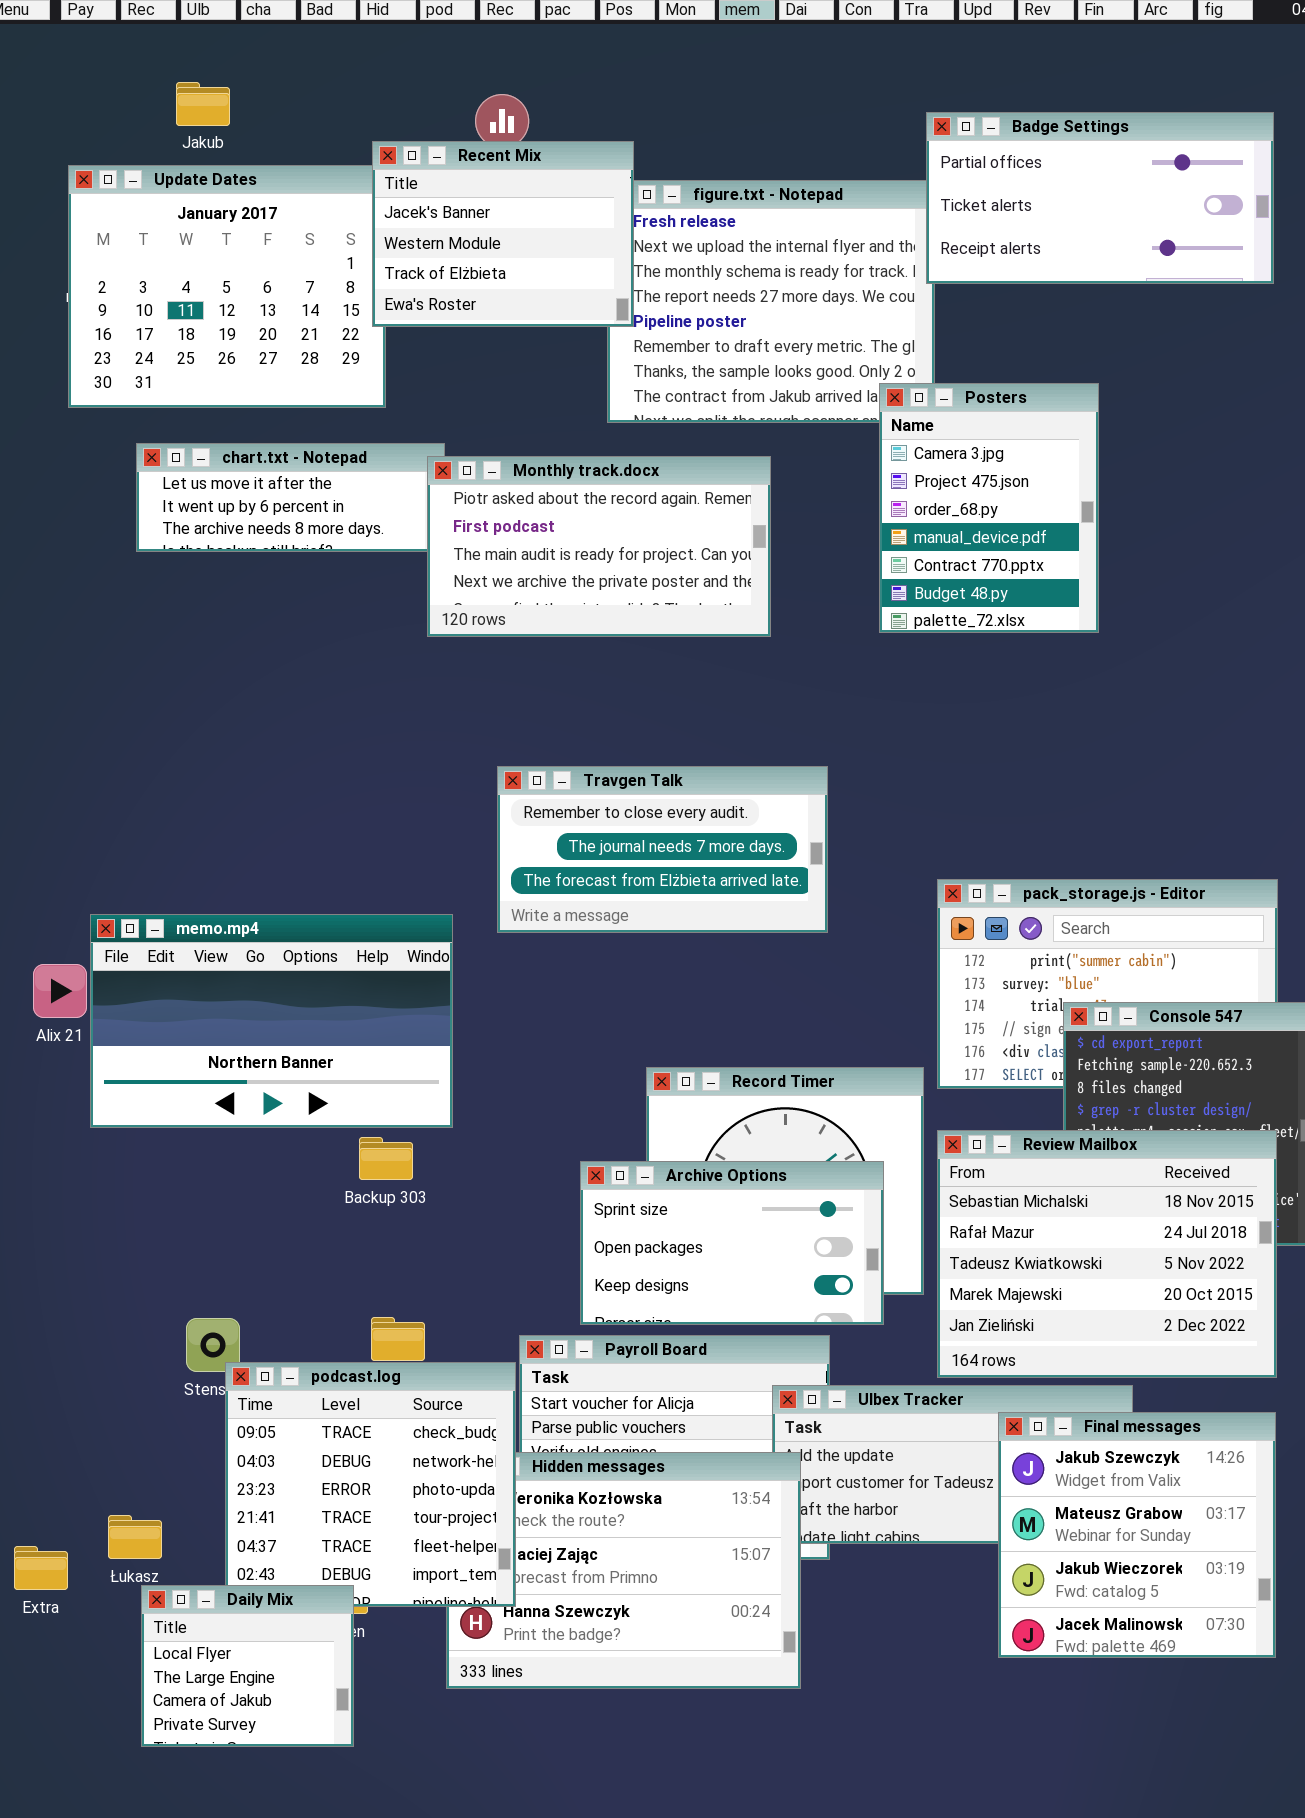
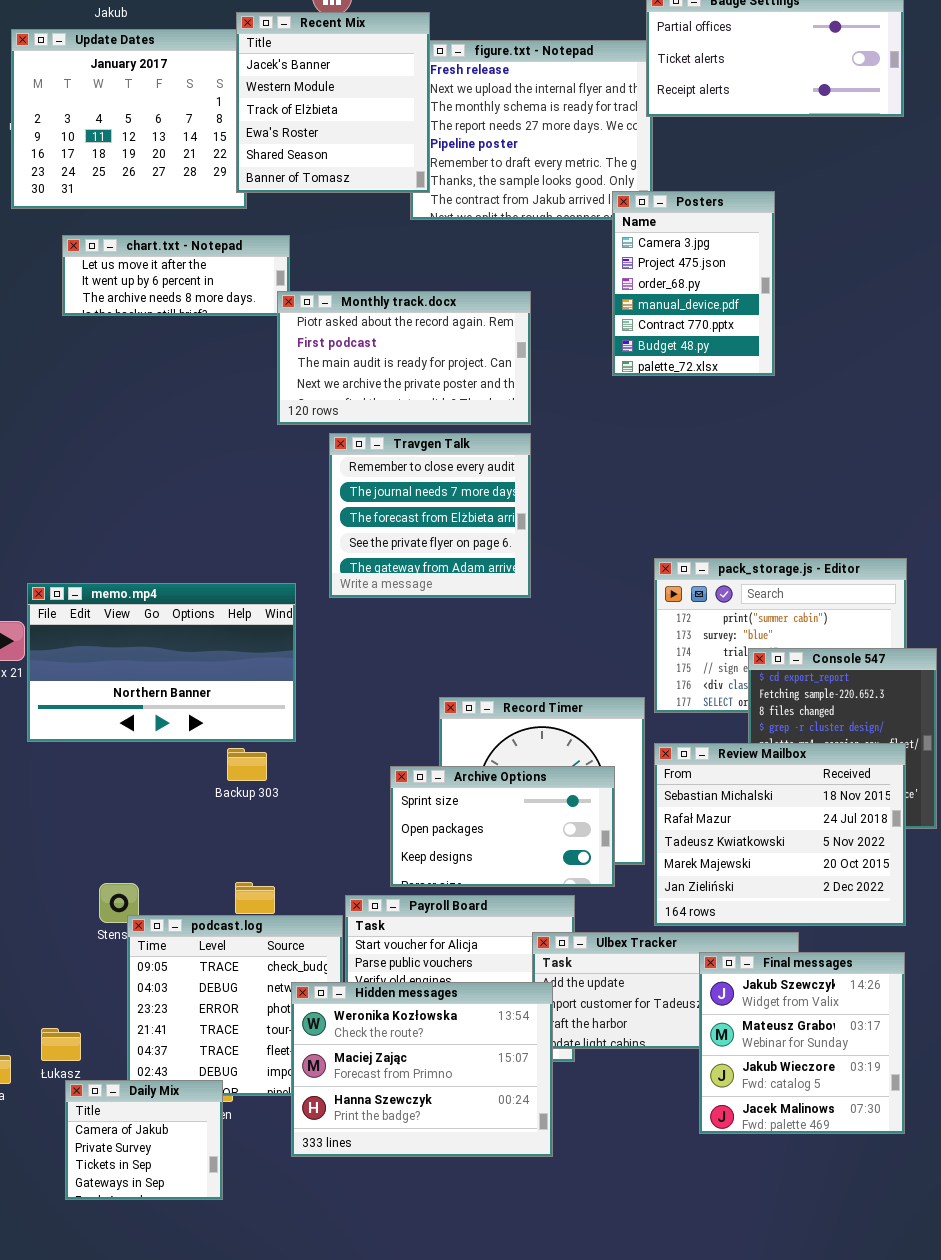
Recent Mix: [372,141,634,327] -> [236,12,430,193], resized
Monthly track.docx: [427,456,771,637] -> [277,291,531,425], moved
Travgen Talk: [497,766,828,933] -> [329,433,531,598], resized
Hidden messages: [446,1452,801,1689] -> [291,982,553,1157], raised
Daily Mix: [141,1585,354,1747] -> [65,1080,223,1200], scrolled down 2 rows

